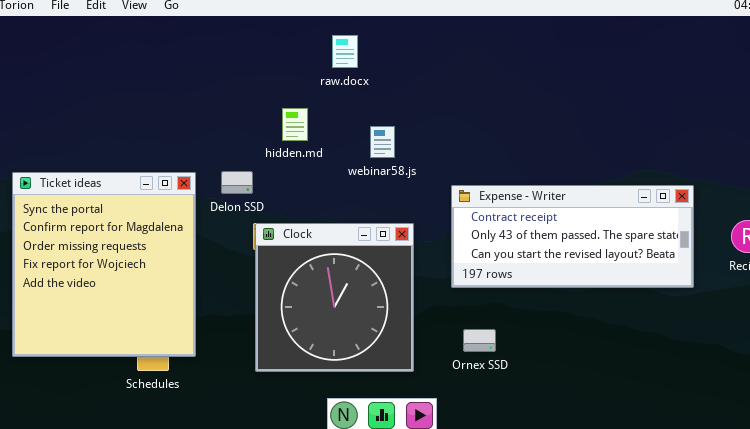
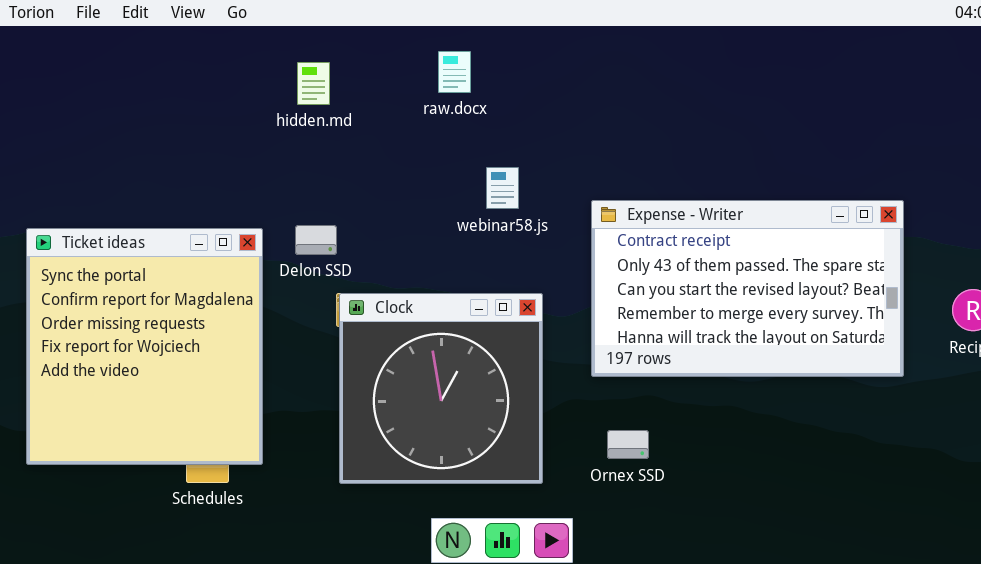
hidden.md: [282,108,308,141] -> [297,62,330,105], moved
Expense - Writer: [451,185,694,288] -> [591,200,904,377], resized

